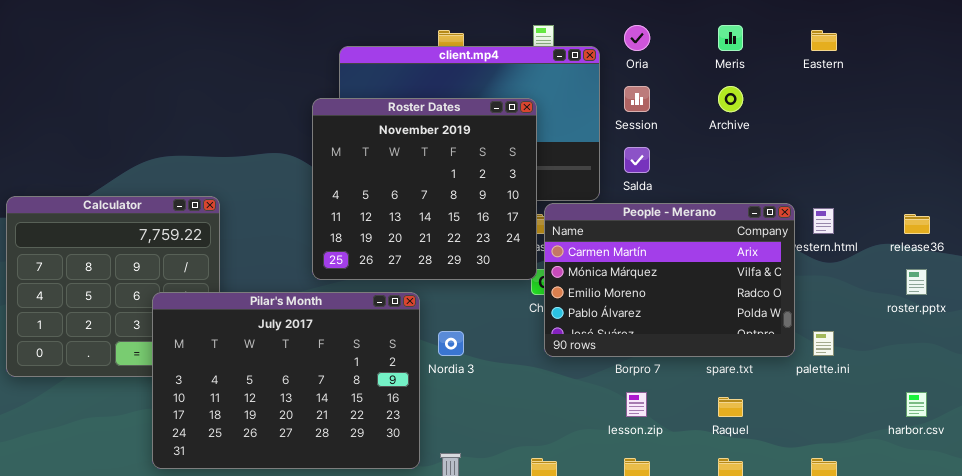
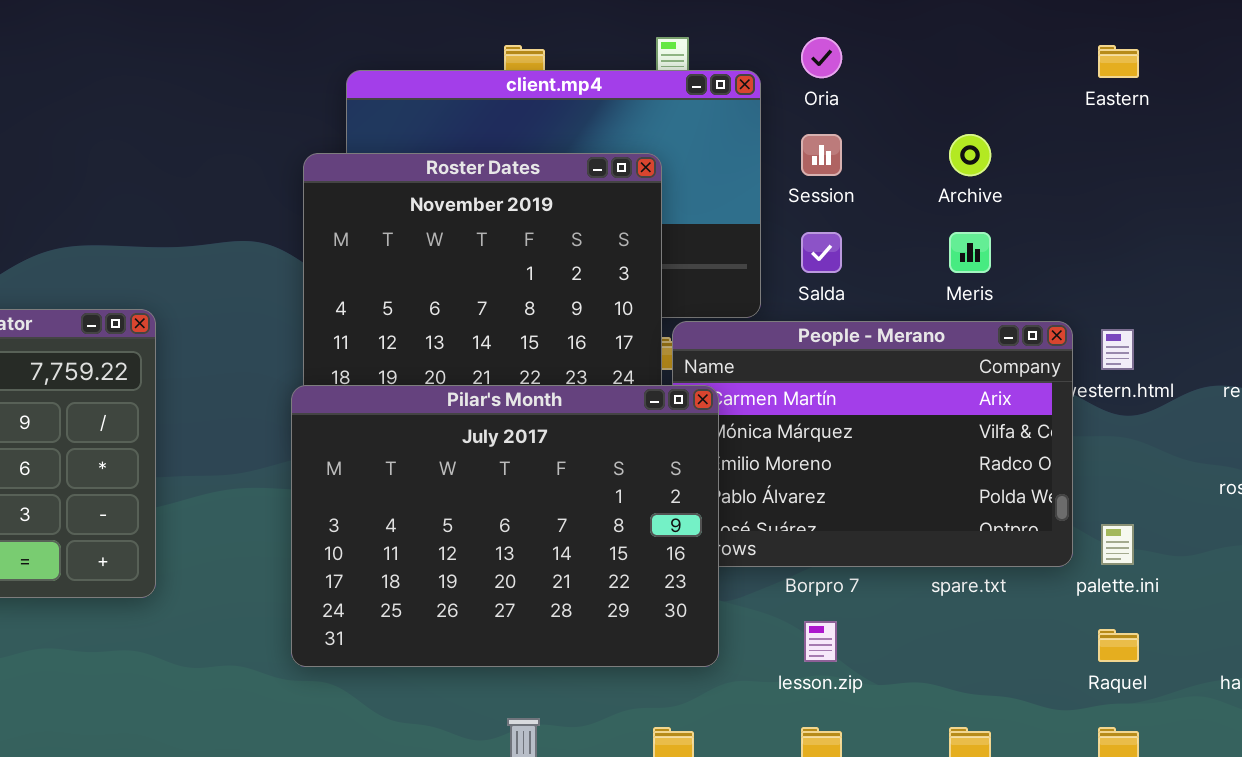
Meris: [718,25,743,51] -> [949,232,991,273], moved
Pilar's Month: [152,292,420,469] -> [291,385,719,667], moved
Raquel: [718,397,743,417] -> [1098,629,1139,662], moved

